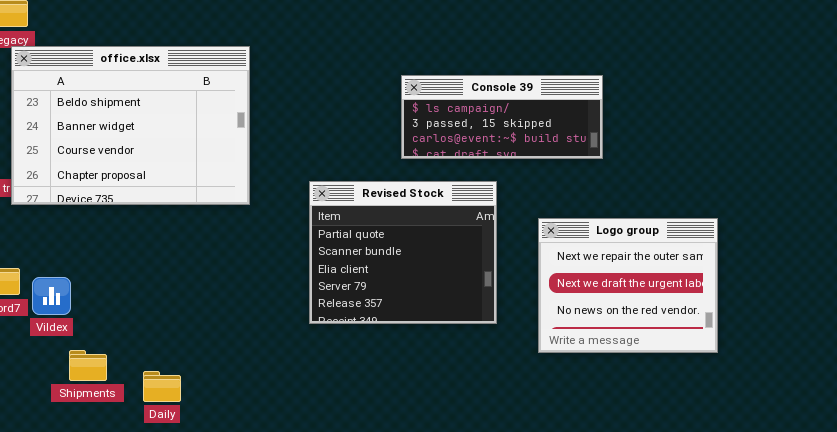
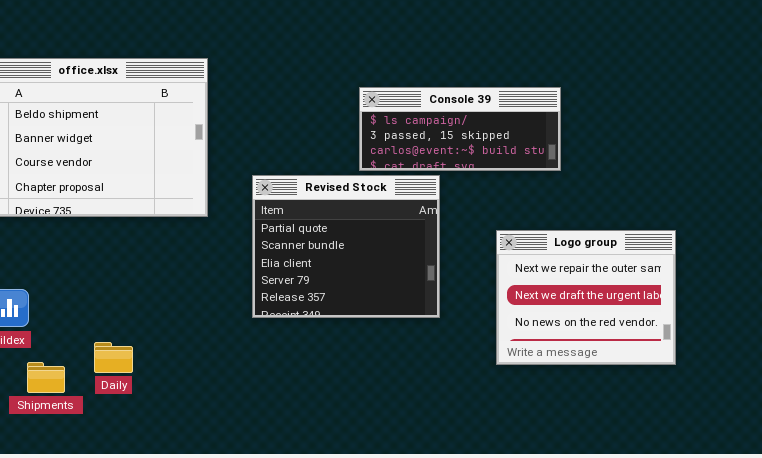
Revised Stock: [309,181,497,324] -> [252,175,440,318], moved
Daily: [143,371,181,402] -> [94,342,133,373], moved

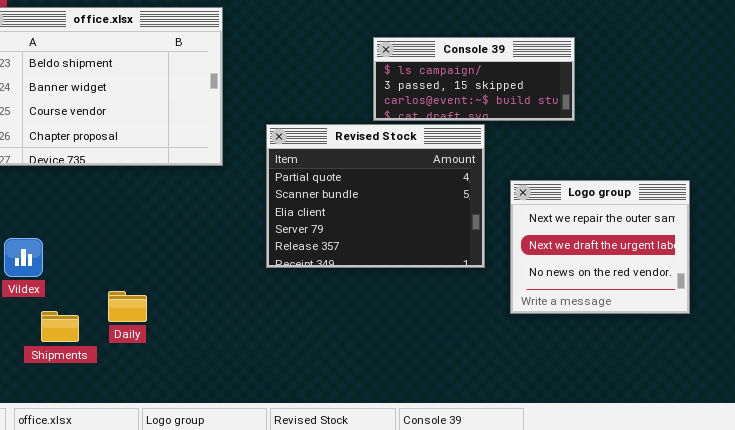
Revised Stock: [252,175,440,318] -> [266,124,485,268], resized

